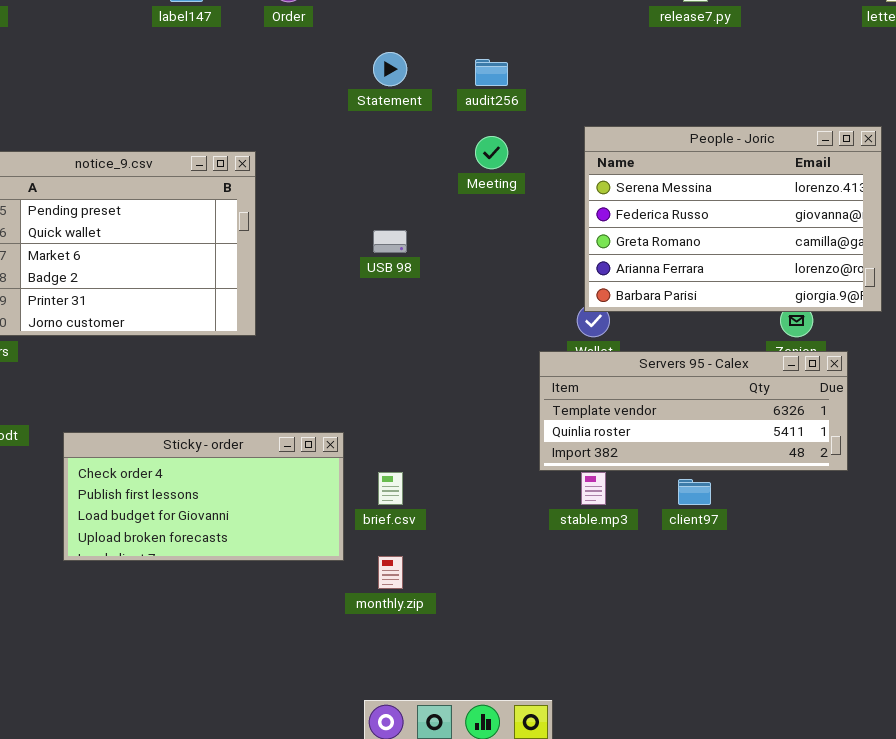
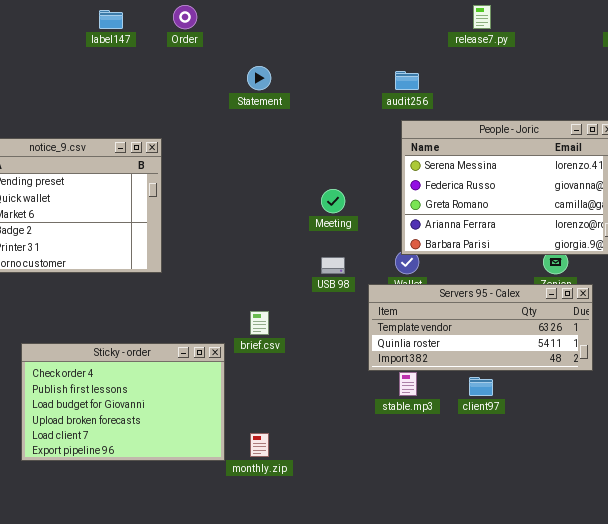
audit256: [475,59,508,86] -> [395,71,419,90], moved
Meeting: [475,136,508,169] -> [321,189,345,213], moved
USB 98: [373,230,407,253] -> [321,257,345,274], moved
Sticky - order: [63,432,344,561] -> [21,343,225,461], resized
brief.csv: [378,472,403,505] -> [250,311,269,335], moved

